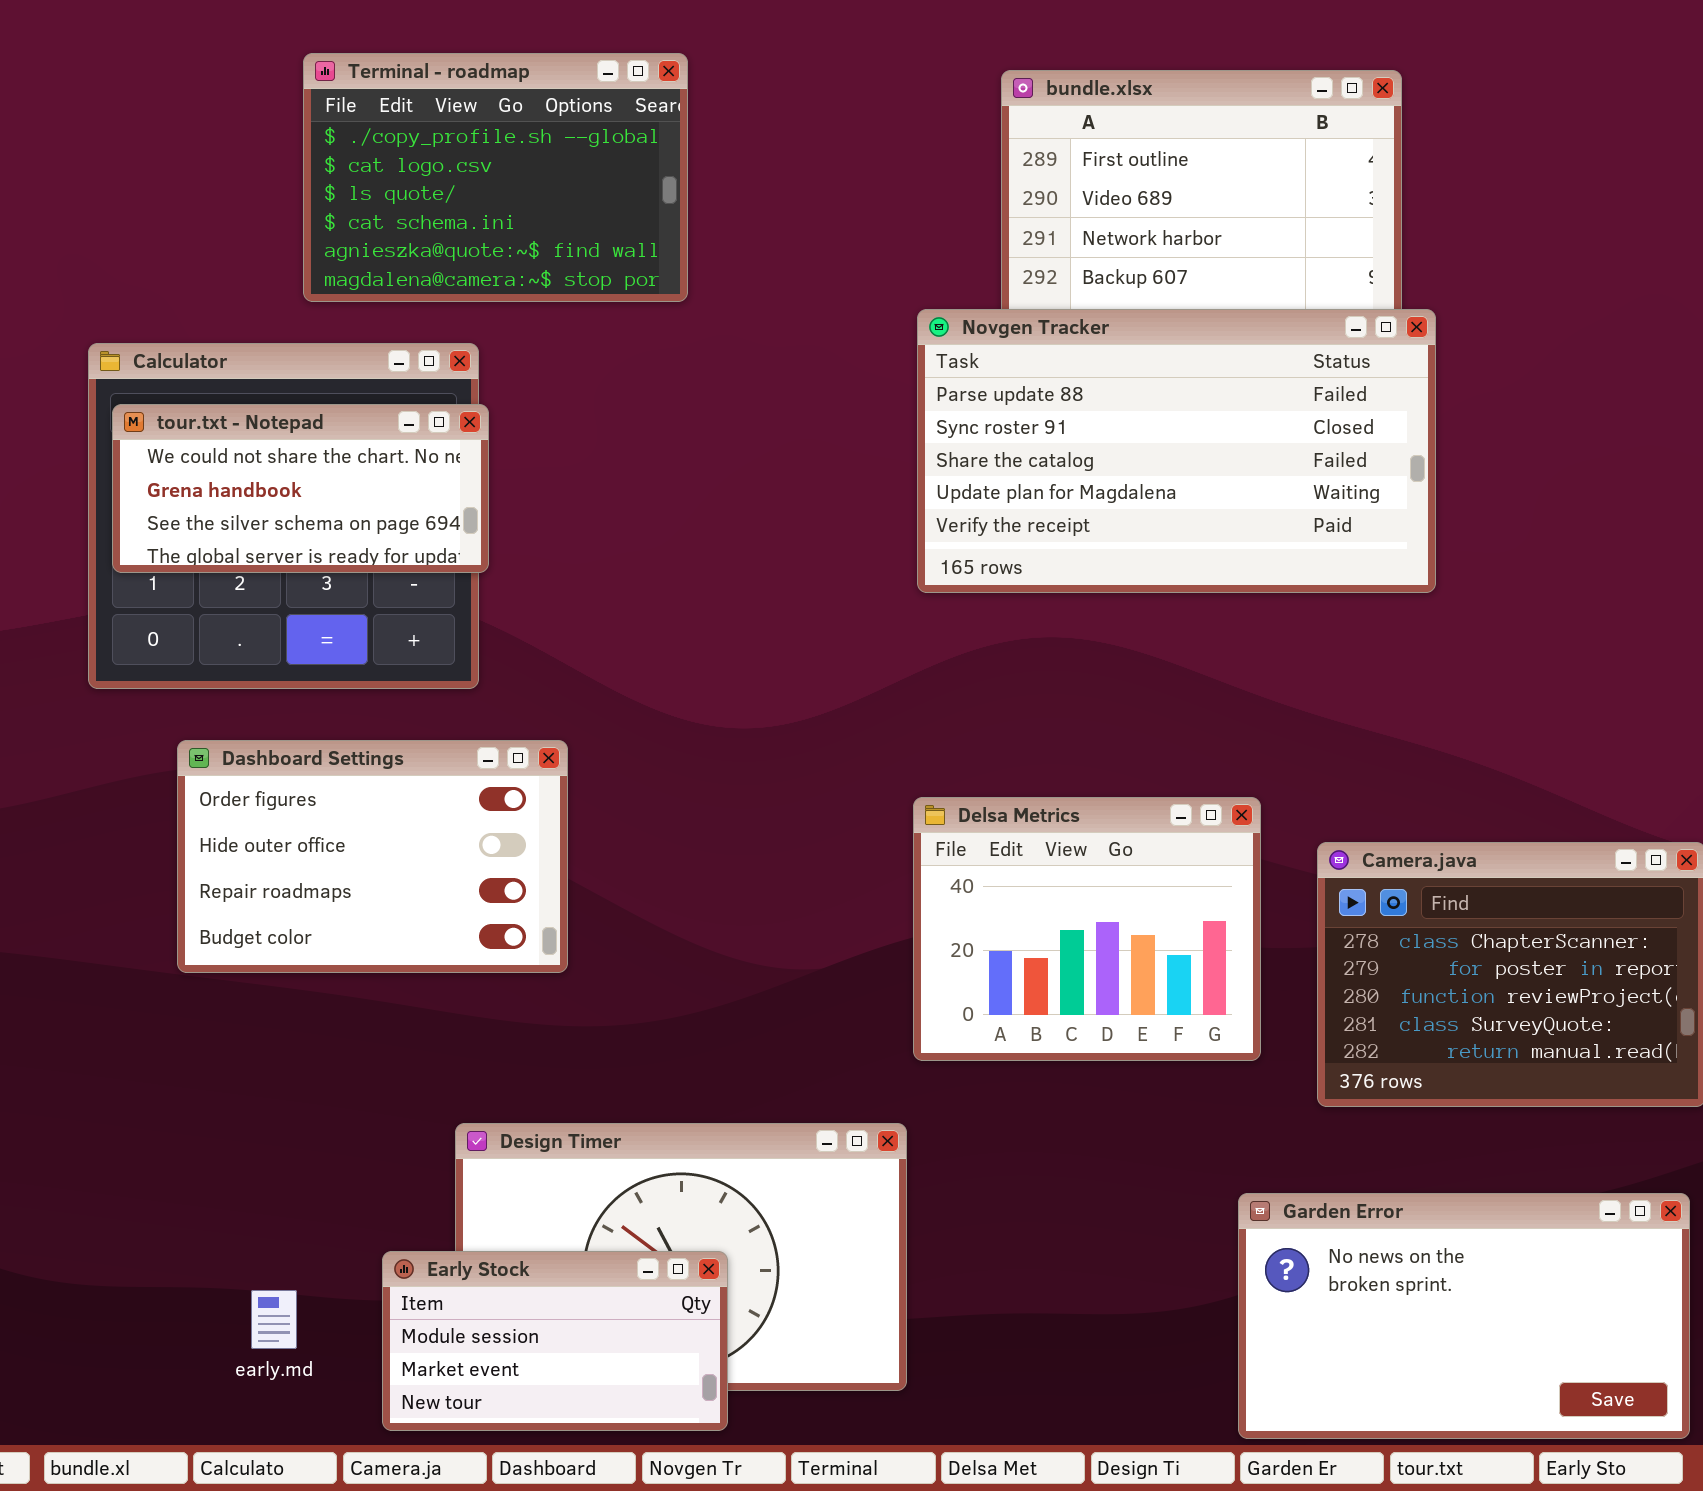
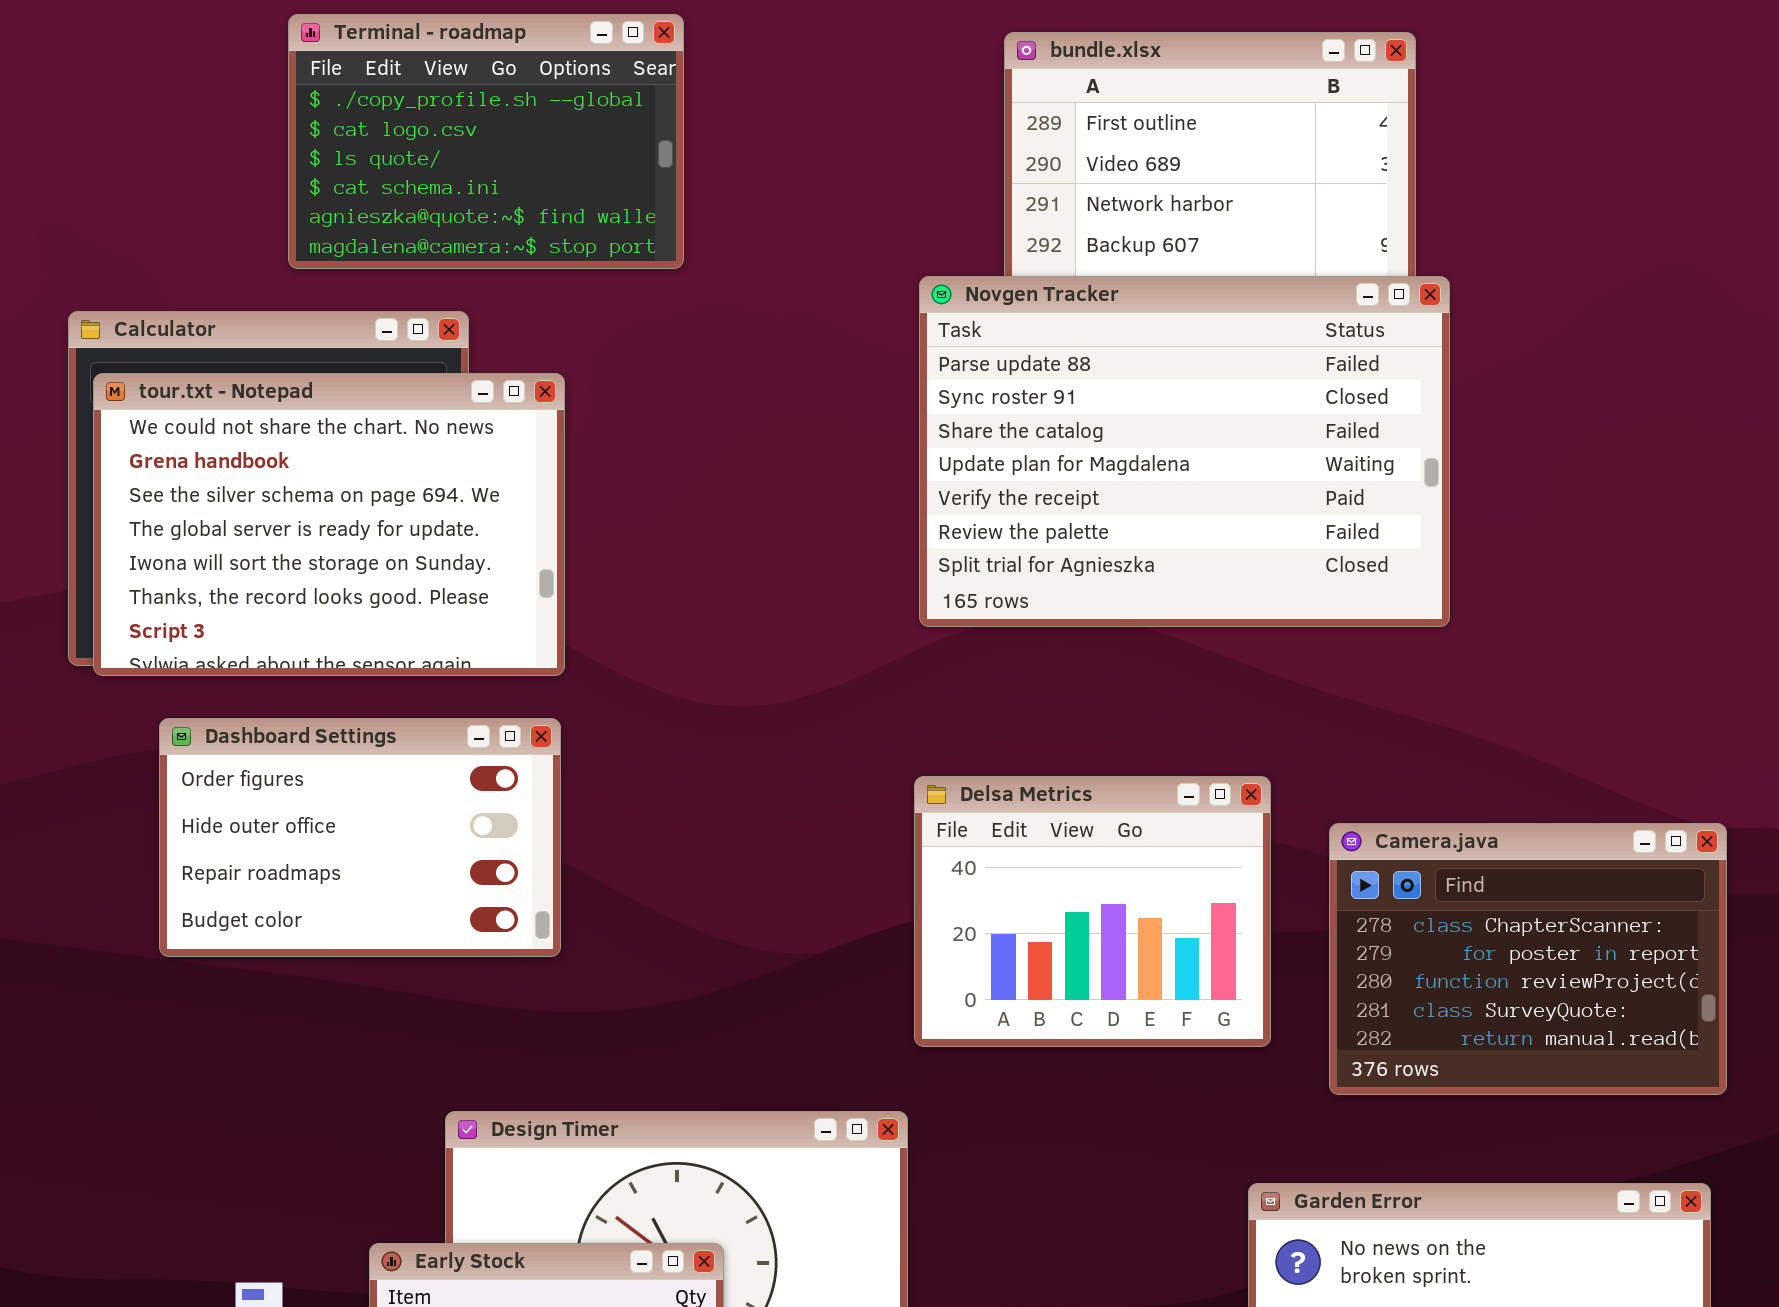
Novgen Tracker: [917,309,1436,593] -> [919,276,1450,627], resized
tour.txt - Notepad: [112,404,489,573] -> [93,373,565,676], resized

